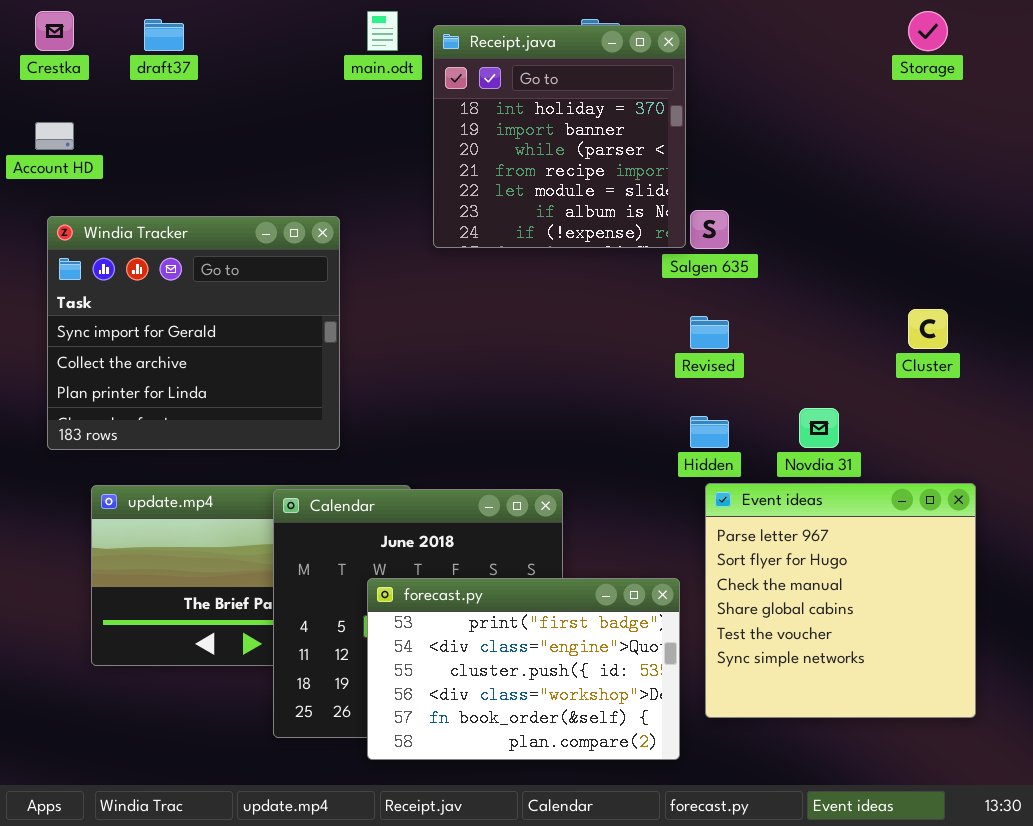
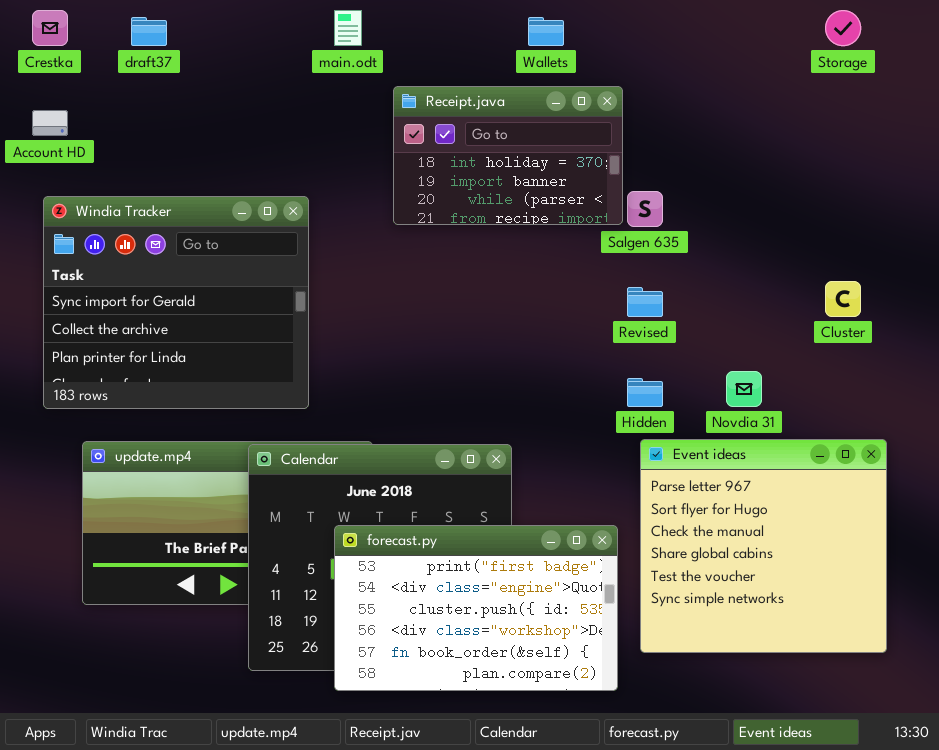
Receipt.java: [433,25,686,248] -> [393,86,623,225], resized

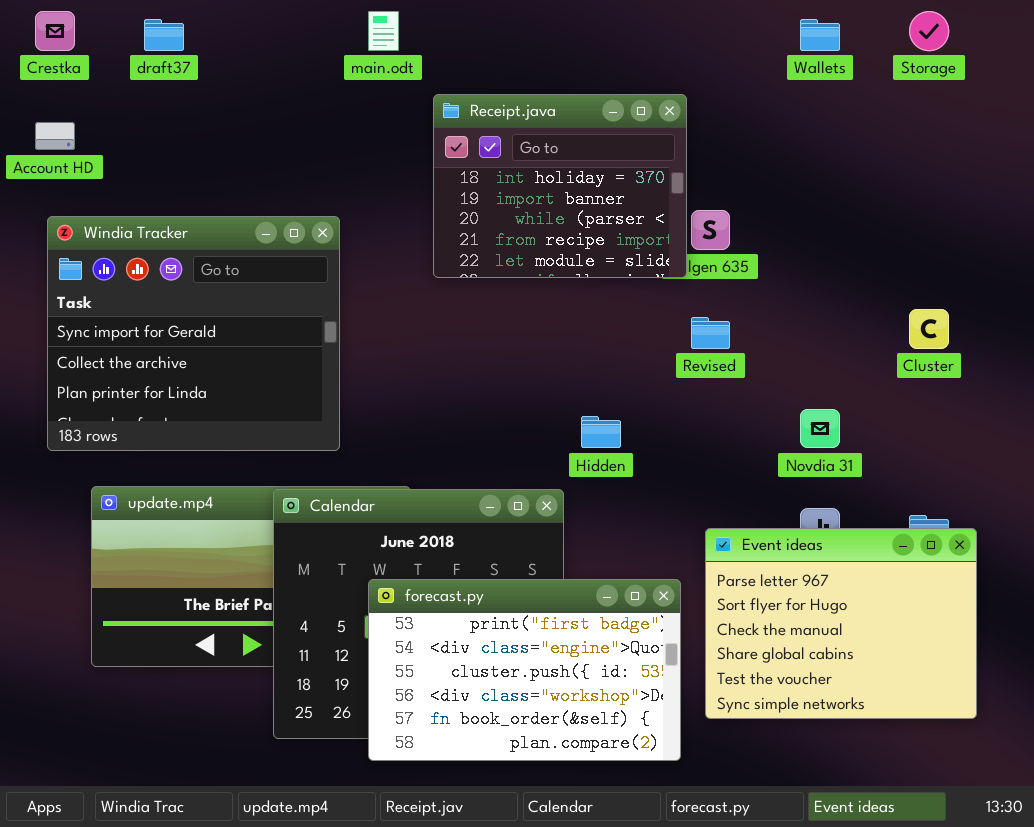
Wallets: [528,17,564,46] -> [800,19,840,51], moved
Receipt.java: [393,86,623,225] -> [433,94,687,278], resized
Hidden: [627,378,663,407] -> [581,416,621,448], moved
Event ideas: [640,439,887,653] -> [705,528,977,719], resized

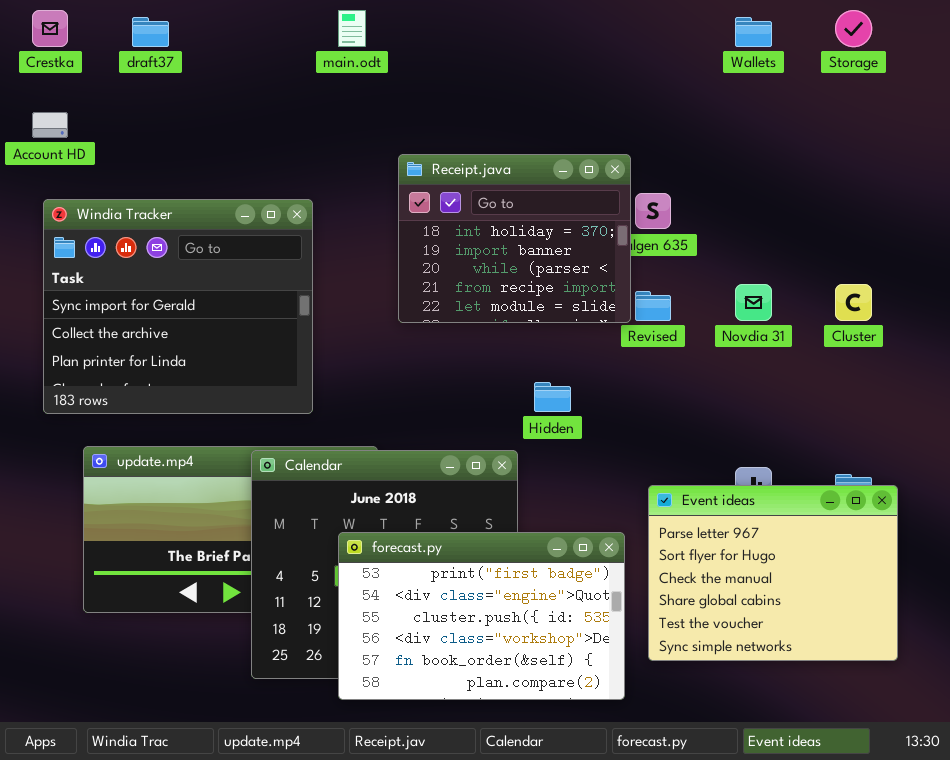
Receipt.java: [433,94,687,278] -> [398,154,631,323], moved
Novdia 31: [800,409,840,448] -> [735,284,772,321], moved

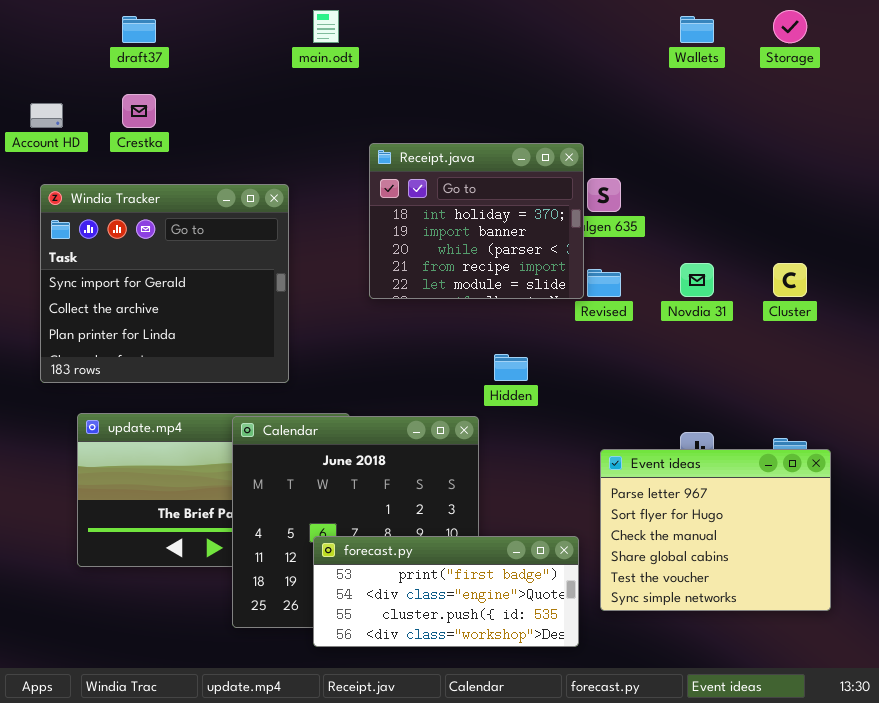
Crestka: [32,10,68,47] -> [122,94,156,128], moved
forecast.py: [338,532,625,700] -> [313,536,579,647], resized

